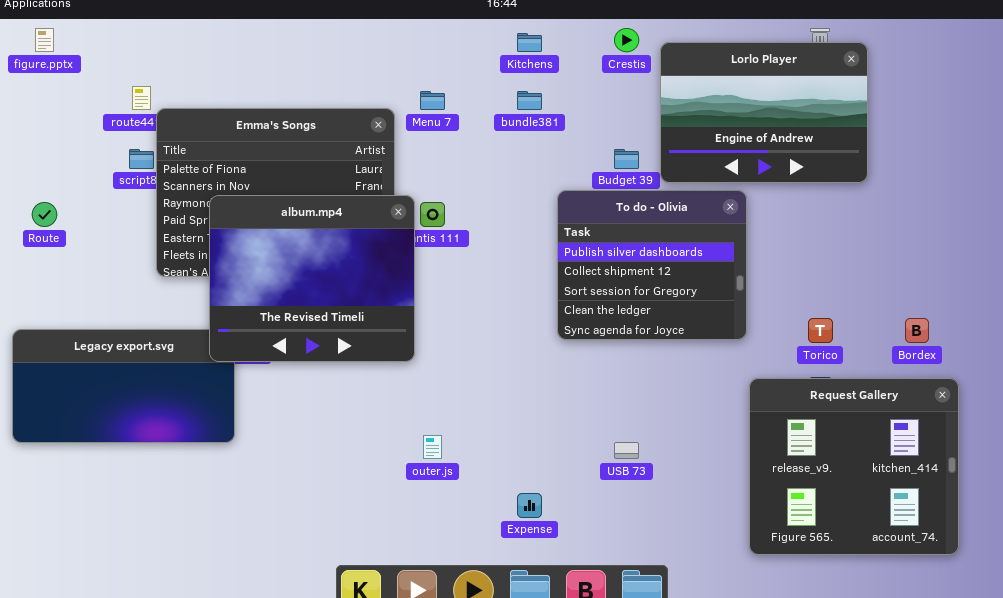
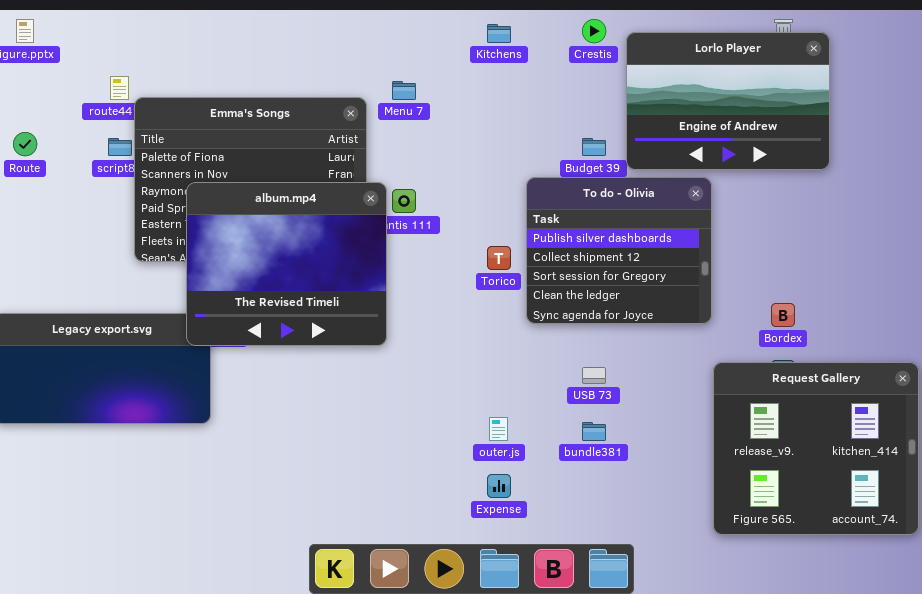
bundle381: [517,91,542,110] -> [582,422,606,441], moved
Route: [32,202,57,227] -> [13,132,37,156], moved
Torico: [808,318,833,343] -> [487,246,511,270], moved
Bordex: [905,318,929,343] -> [771,303,795,327], moved
outer.js: [423,435,442,459] -> [489,417,508,441], moved
USB 73: [614,442,639,459] -> [582,367,606,384], moved

